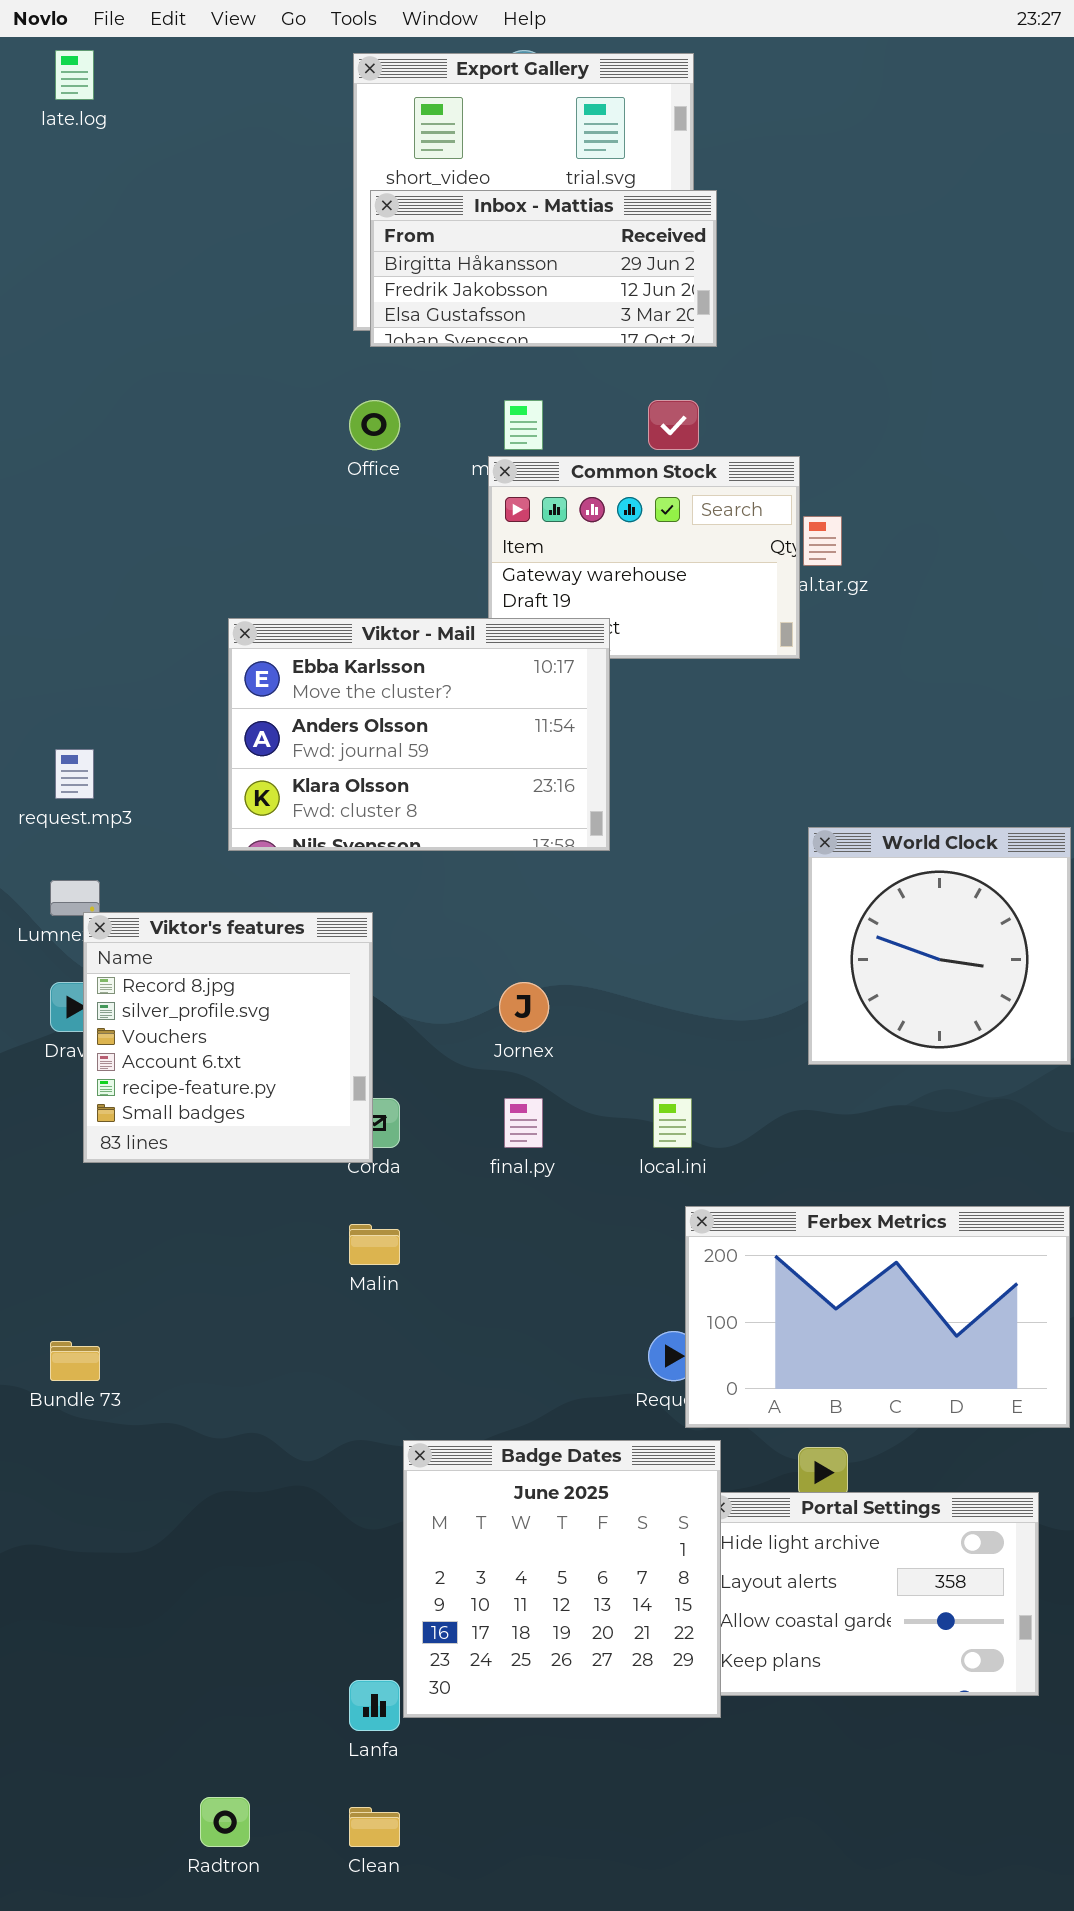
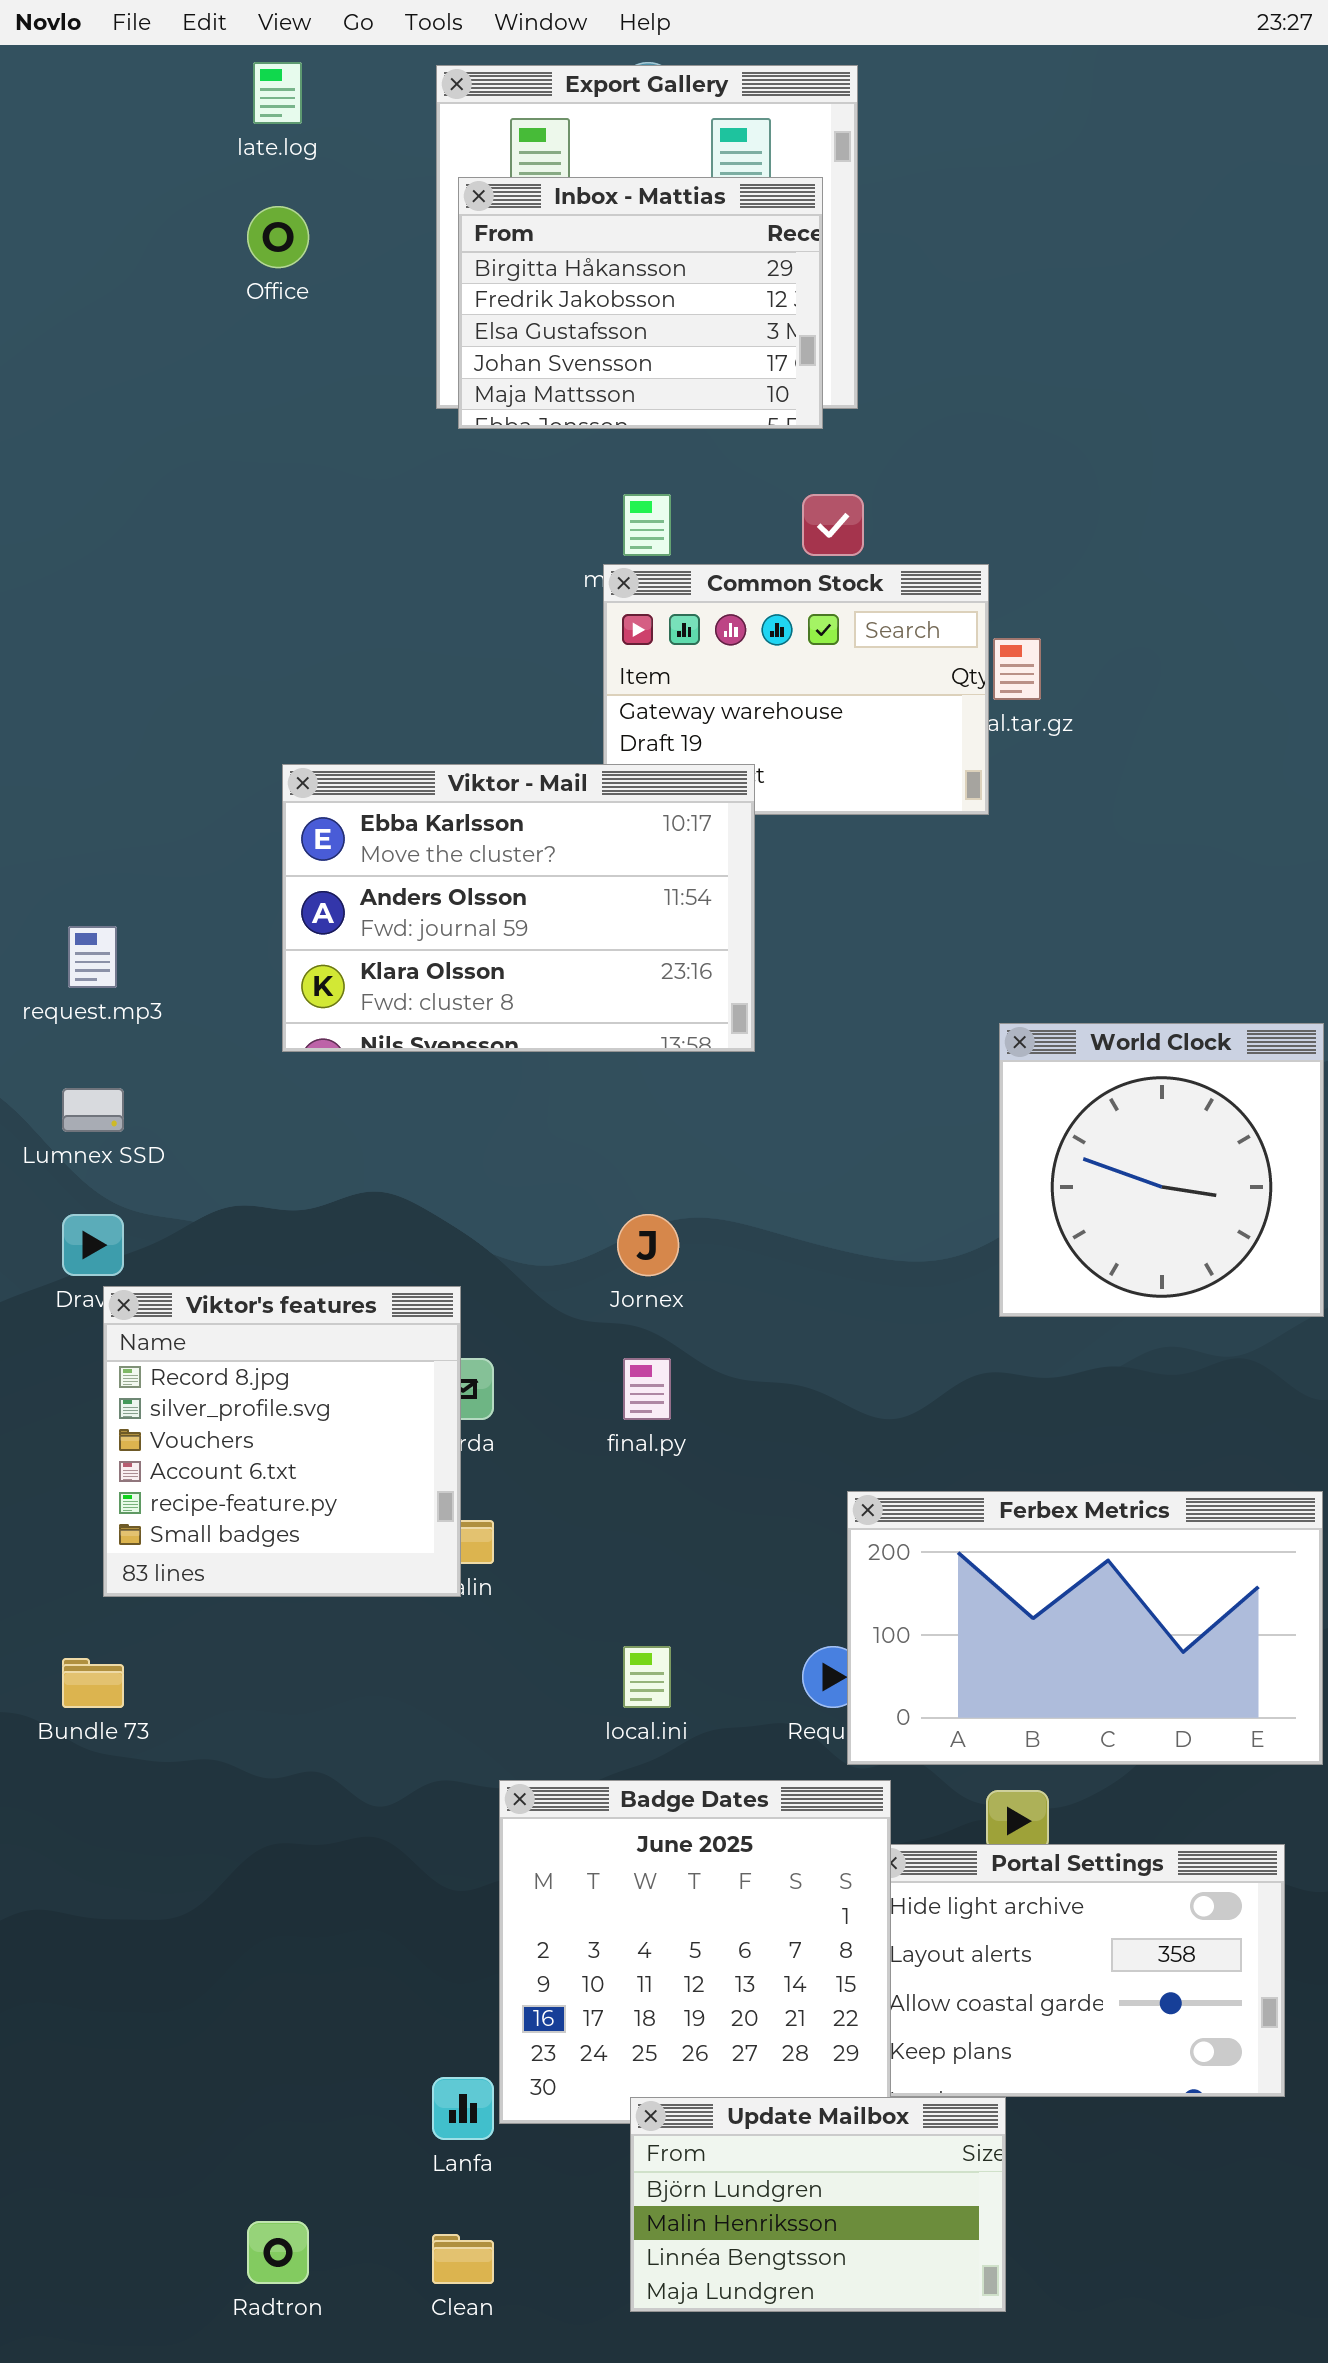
late.log: [55,50,94,100] -> [253,62,302,124], moved
Inbox - Mattias: [370,190,717,347] -> [458,177,823,429], resized
Office: [349,400,400,450] -> [247,206,309,268], moved
Viktor's features: [83,912,373,1163] -> [103,1286,461,1597], moved
local.ini: [653,1098,692,1148] -> [623,1646,671,1708], moved
Update Mailbox: none -> [630,2097,1006,2312], opened

